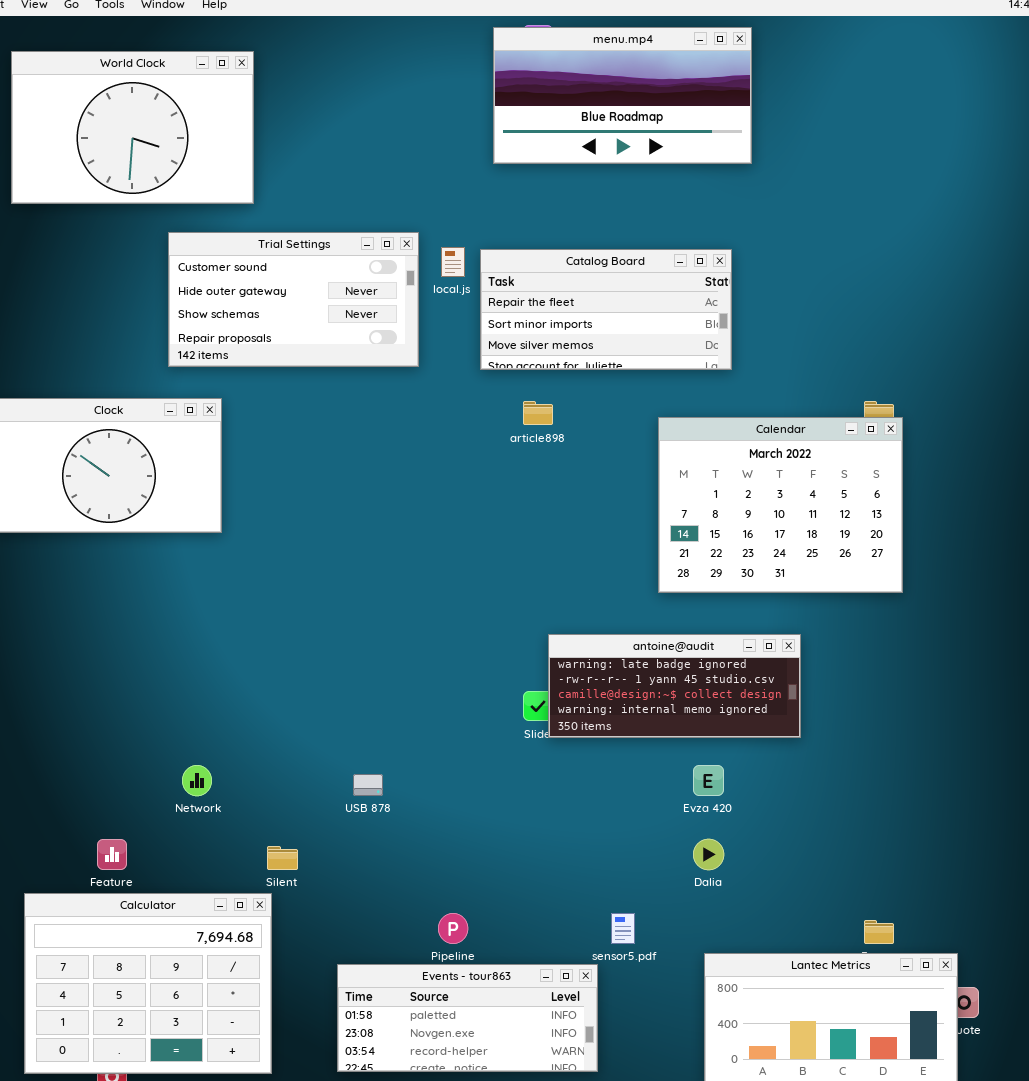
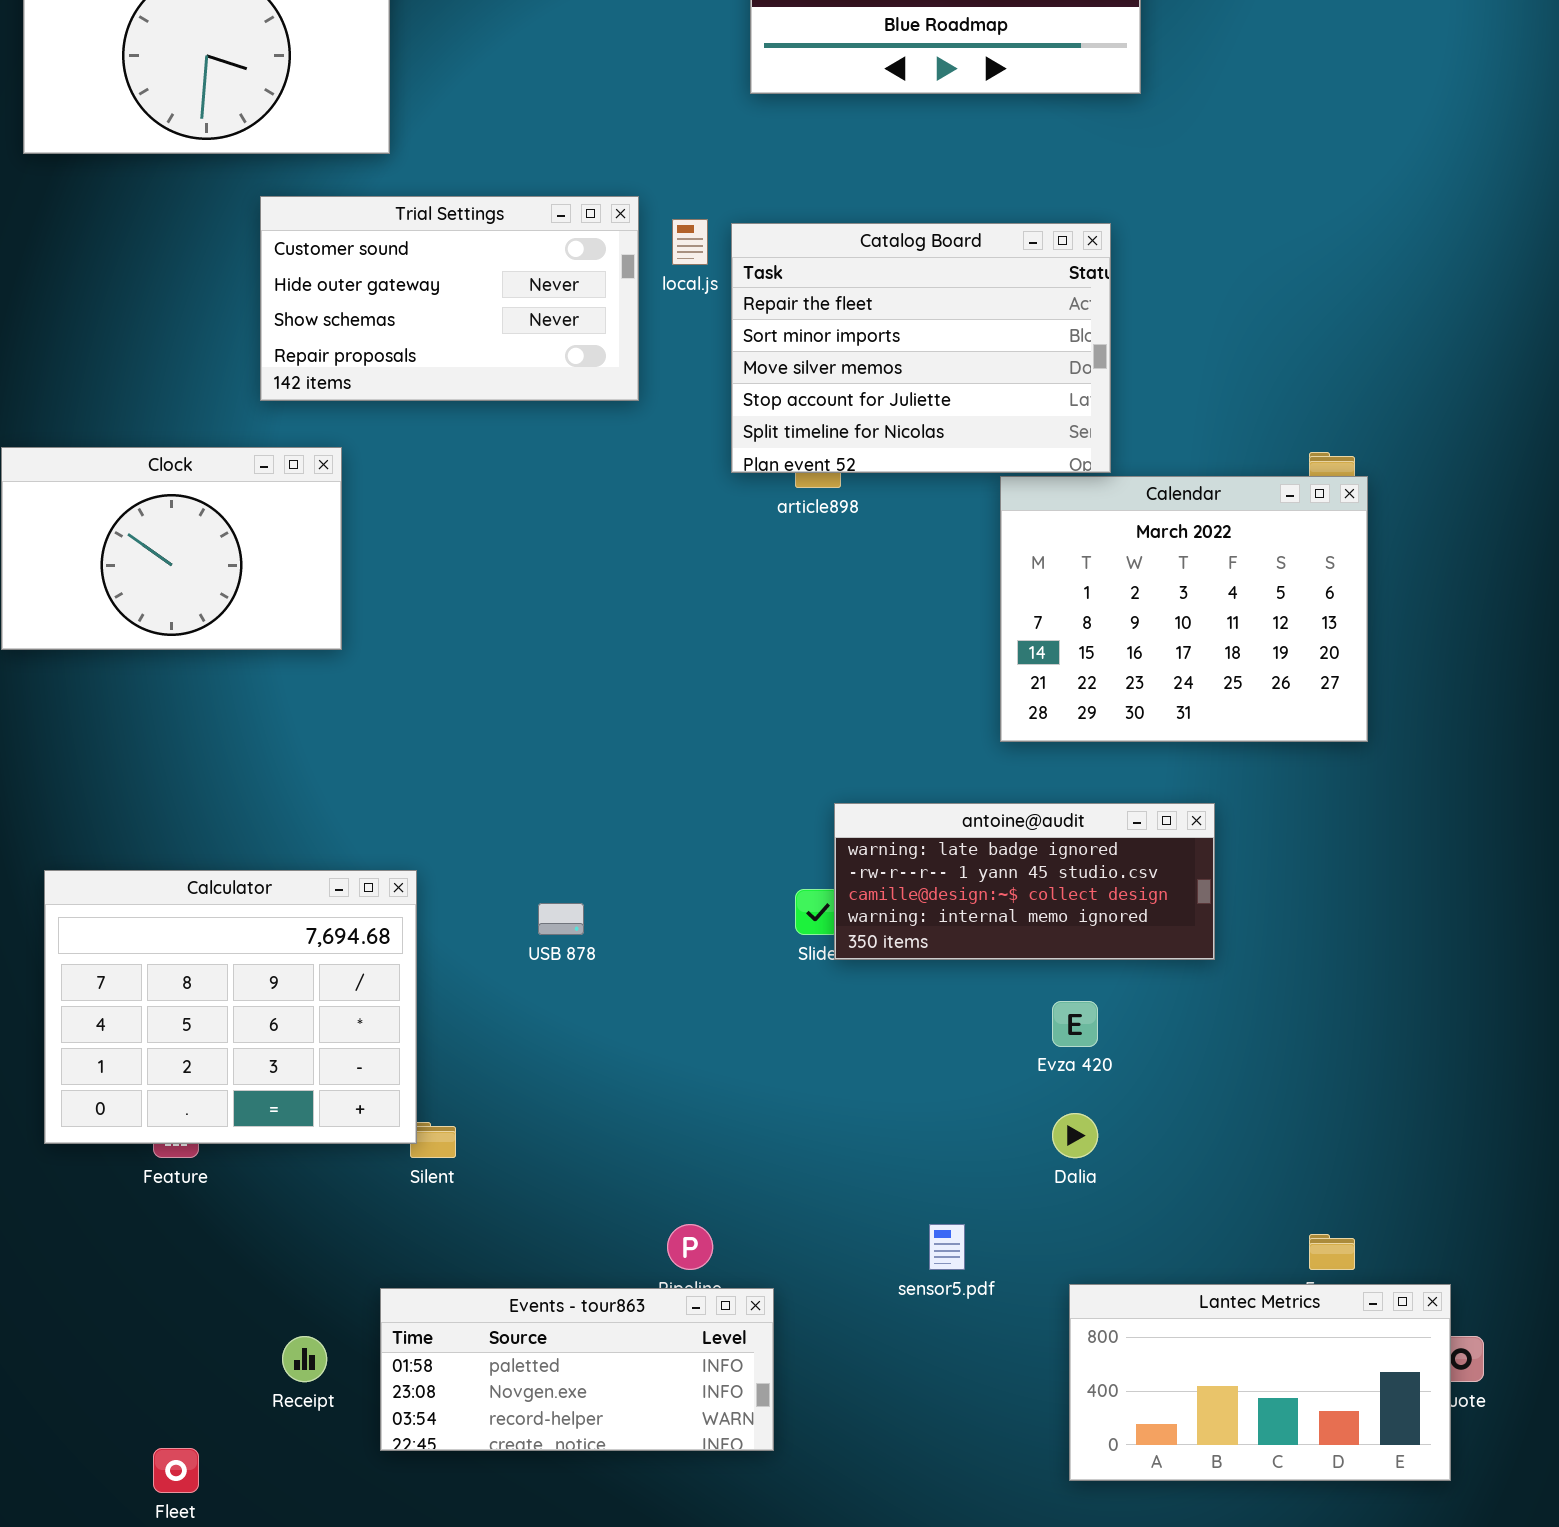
Catalog Board: [480,249,732,370] -> [731,223,1111,473], resized
USB 878: [353,774,383,796] -> [538,903,584,935], moved
Calculator: [24,893,272,1074] -> [44,870,417,1144], moved
Events - tour863: [337,964,598,1072] -> [380,1288,774,1451], moved

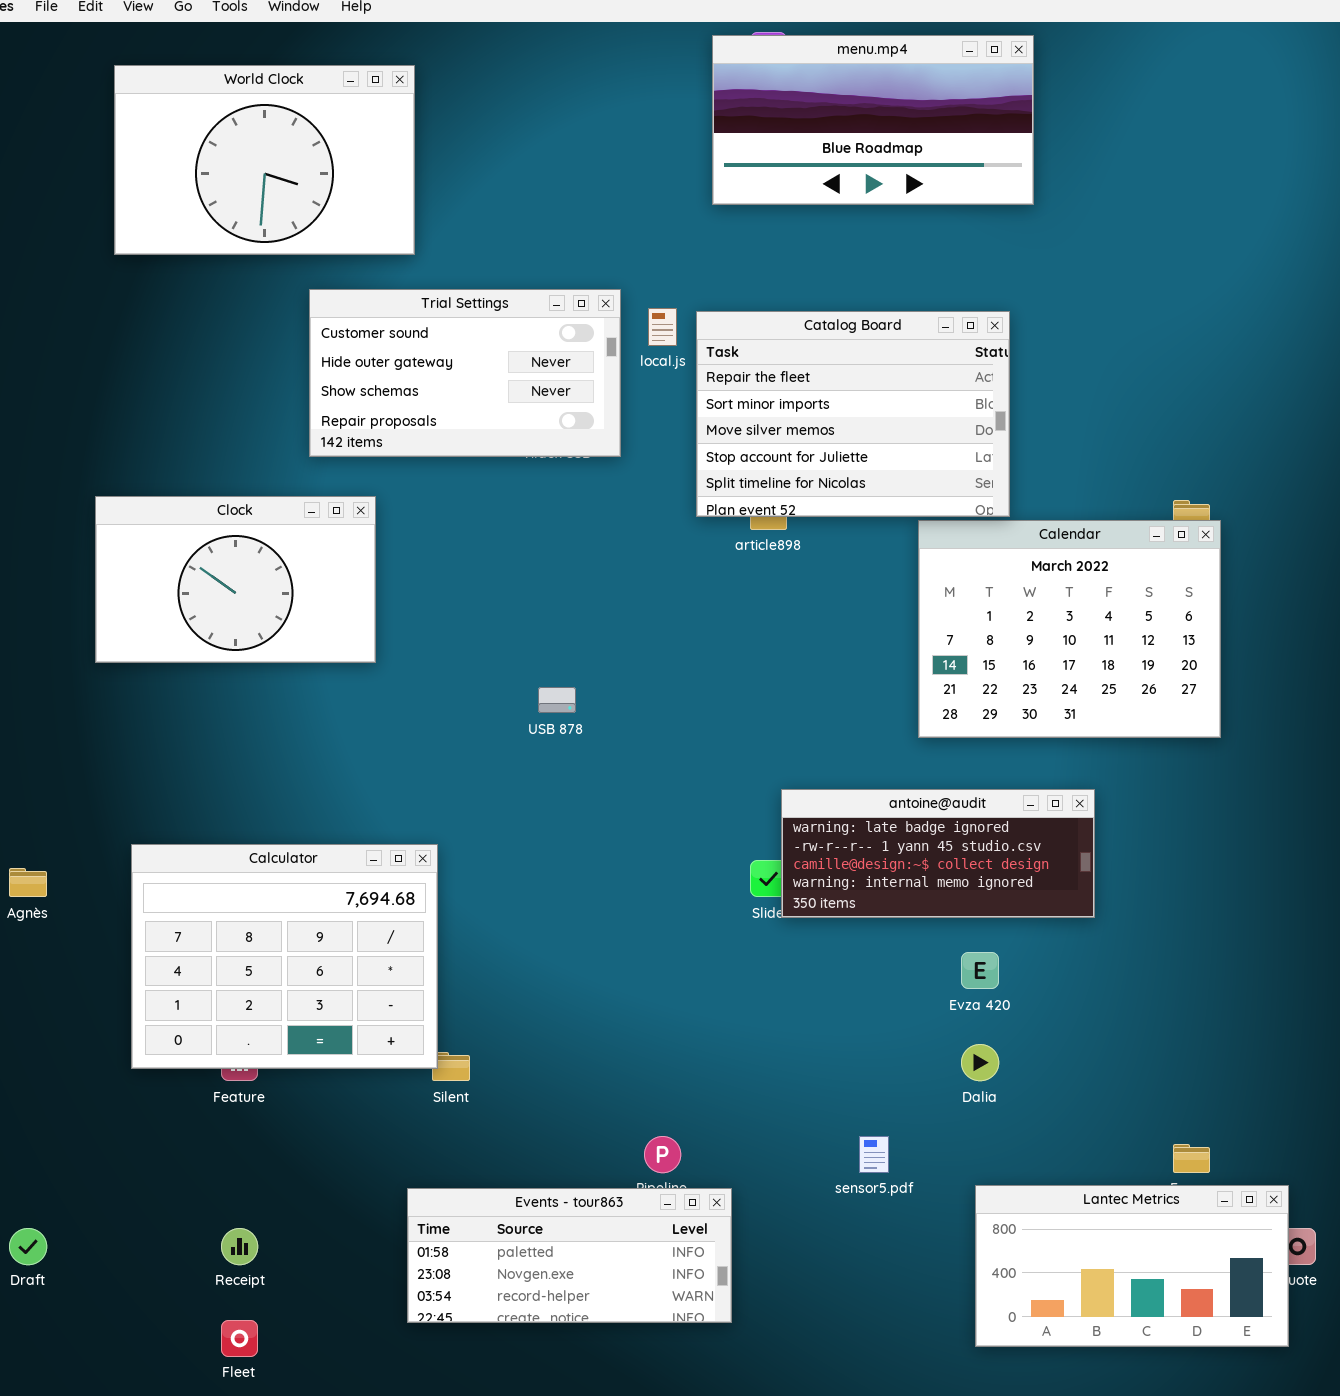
USB 878: [538,903,584,935] -> [538,687,576,713], moved
Receipt: [282,1336,327,1382] -> [221,1228,258,1265], moved

